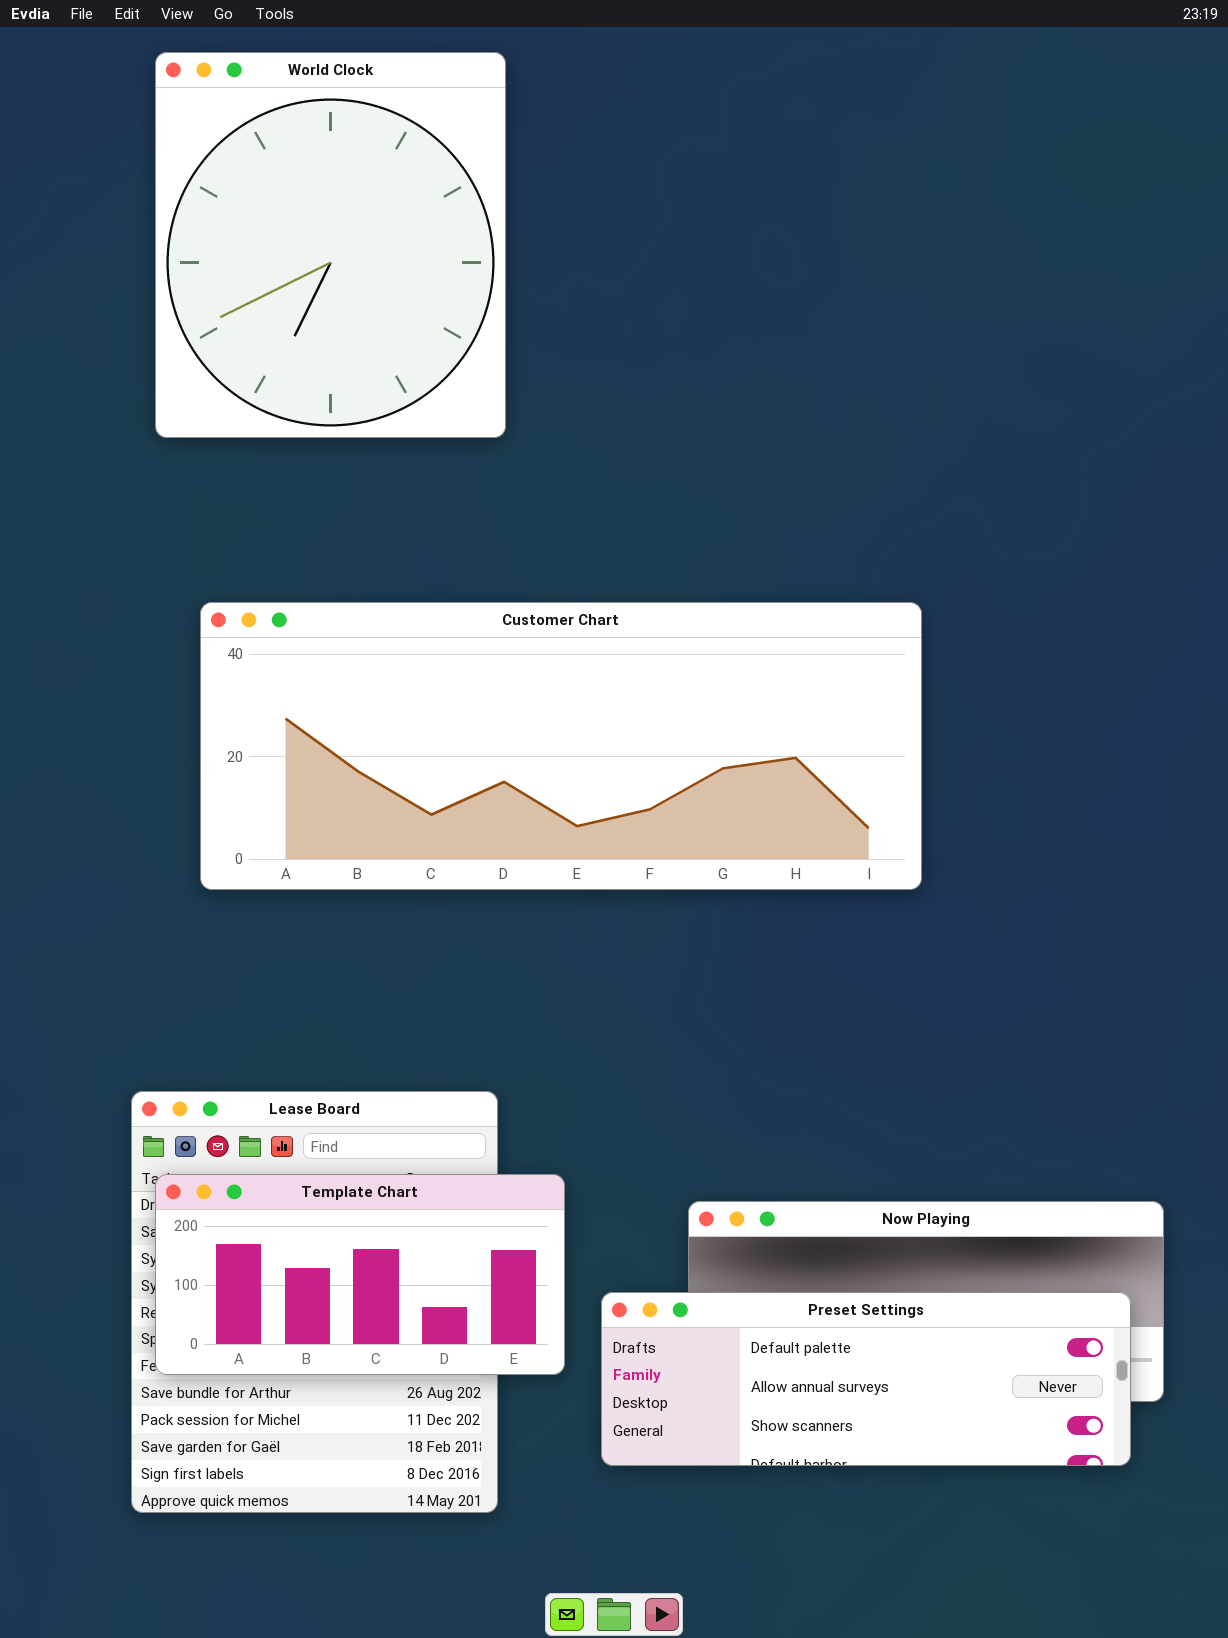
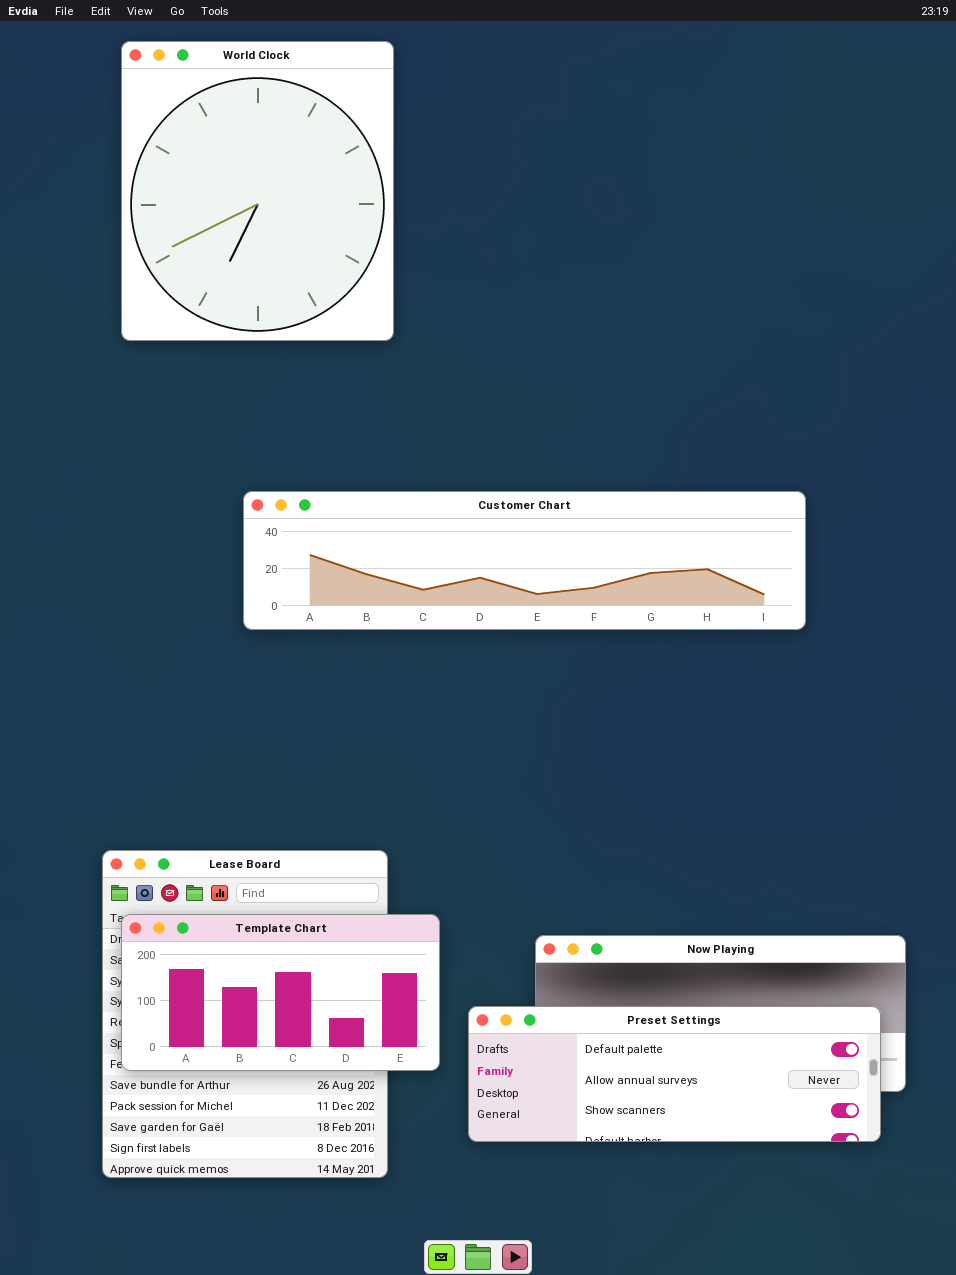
Customer Chart: [200,602,922,890] -> [243,491,806,630], moved, resized

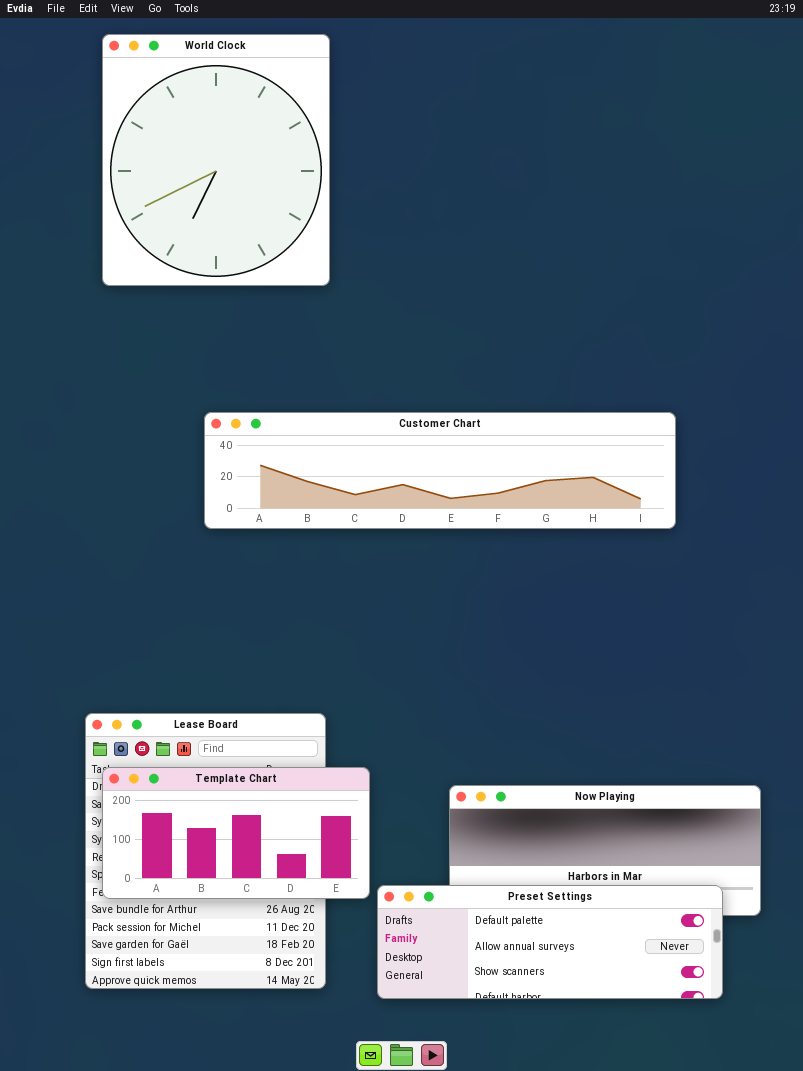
Preset Settings: [468,1006,881,1142] -> [377,885,723,999], moved

